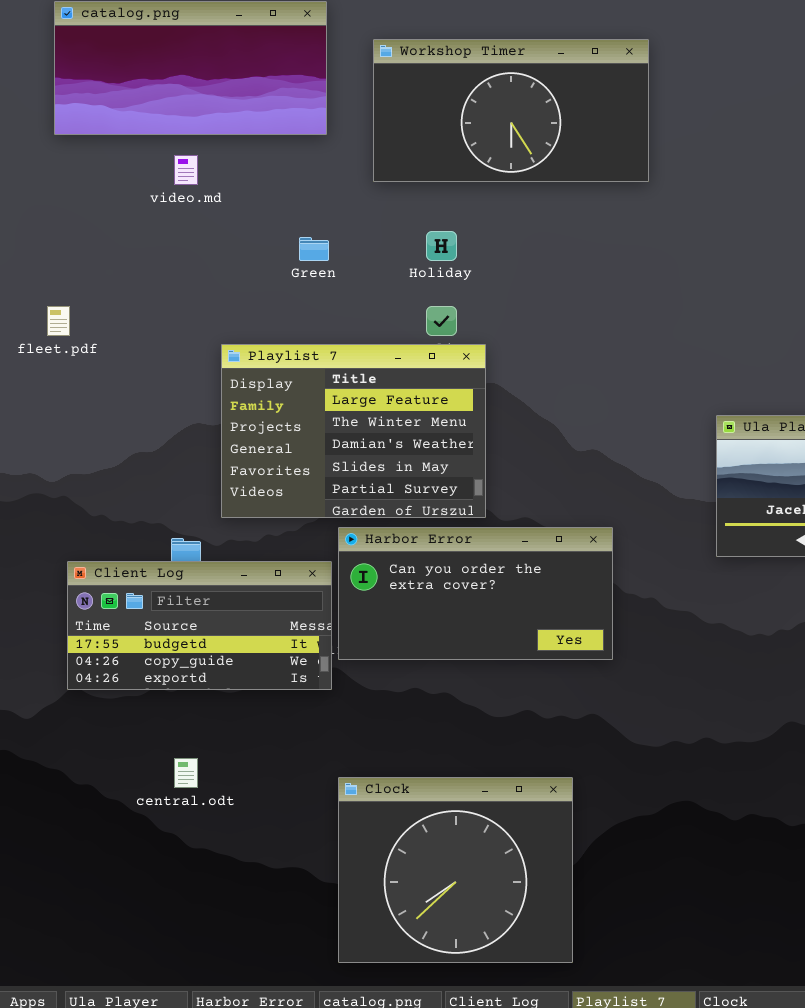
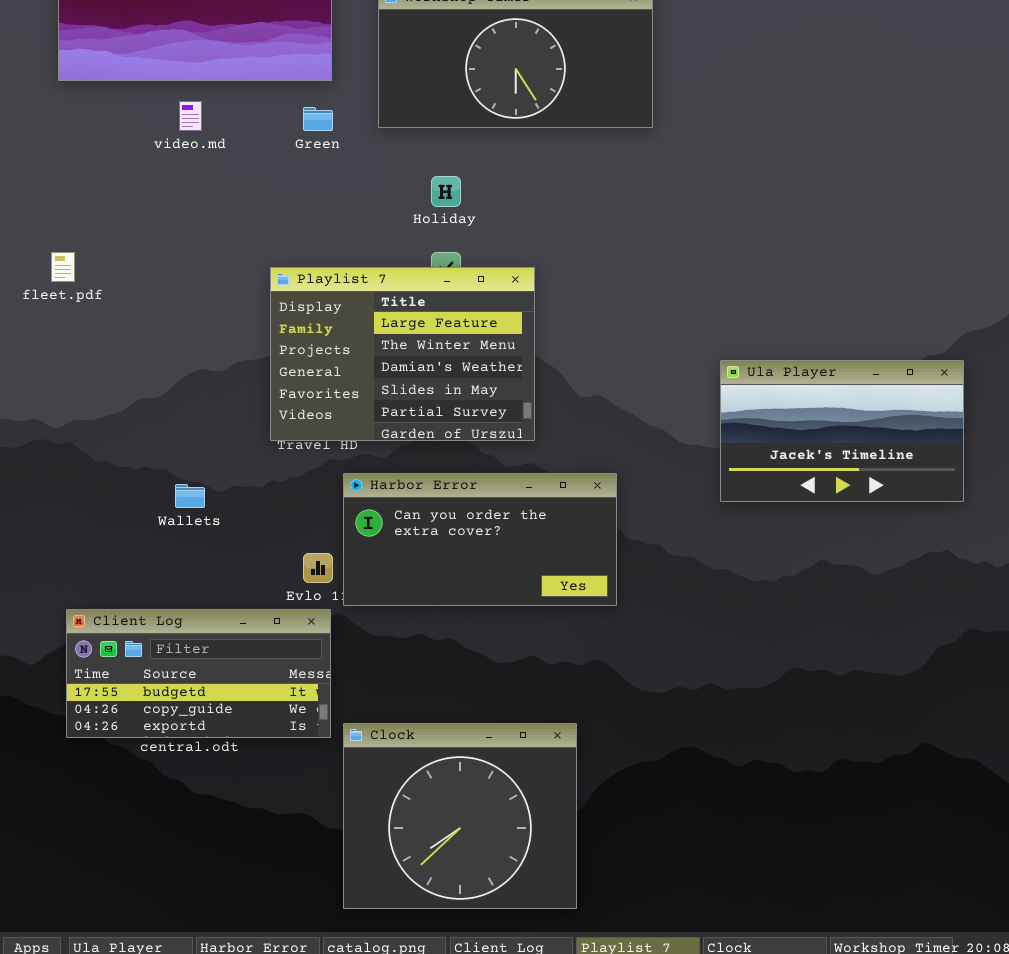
Green: [299,237,329,261] -> [303,107,333,131], moved
Playlist 7: [221,344,486,518] -> [270,267,535,441], moved
Client Log: [67,561,332,690] -> [66,609,331,738], moved

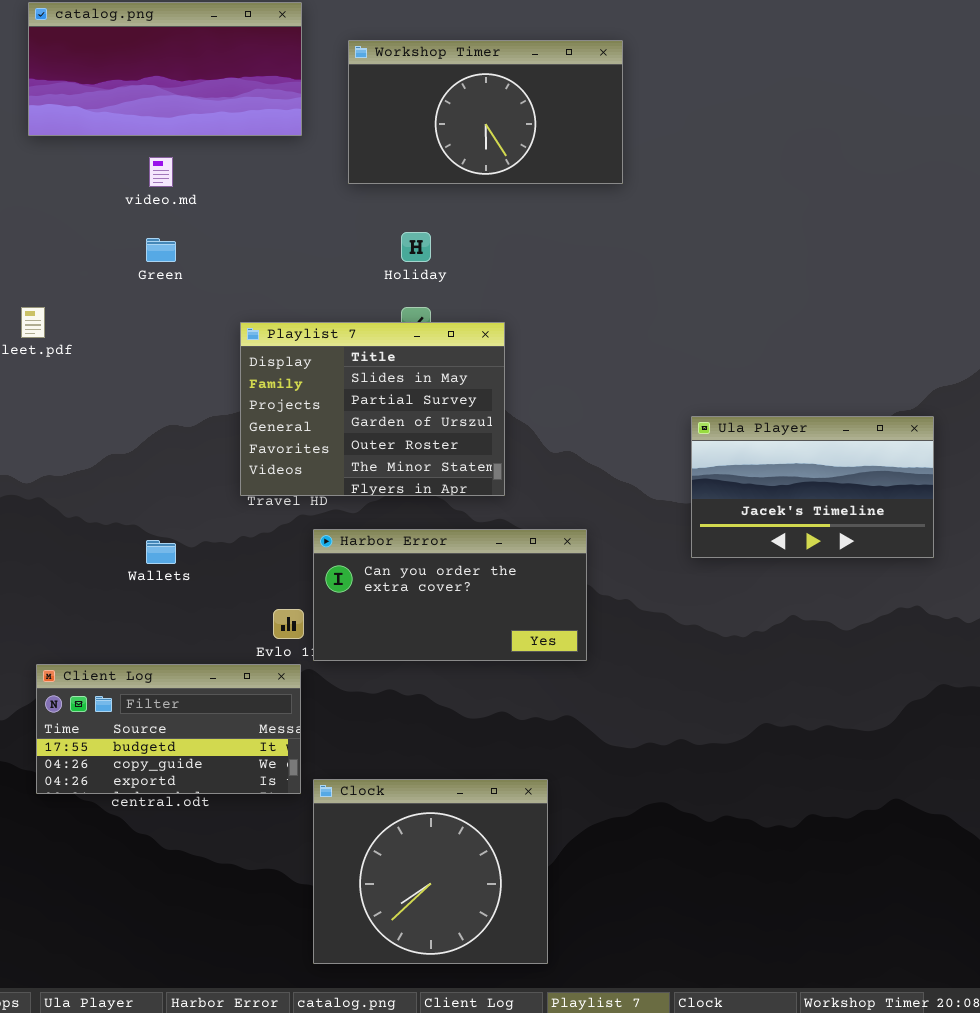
Green: [303,107,333,131] -> [146,238,176,262], moved
Playlist 7: [270,267,535,441] -> [240,322,505,496], scrolled down 3 rows

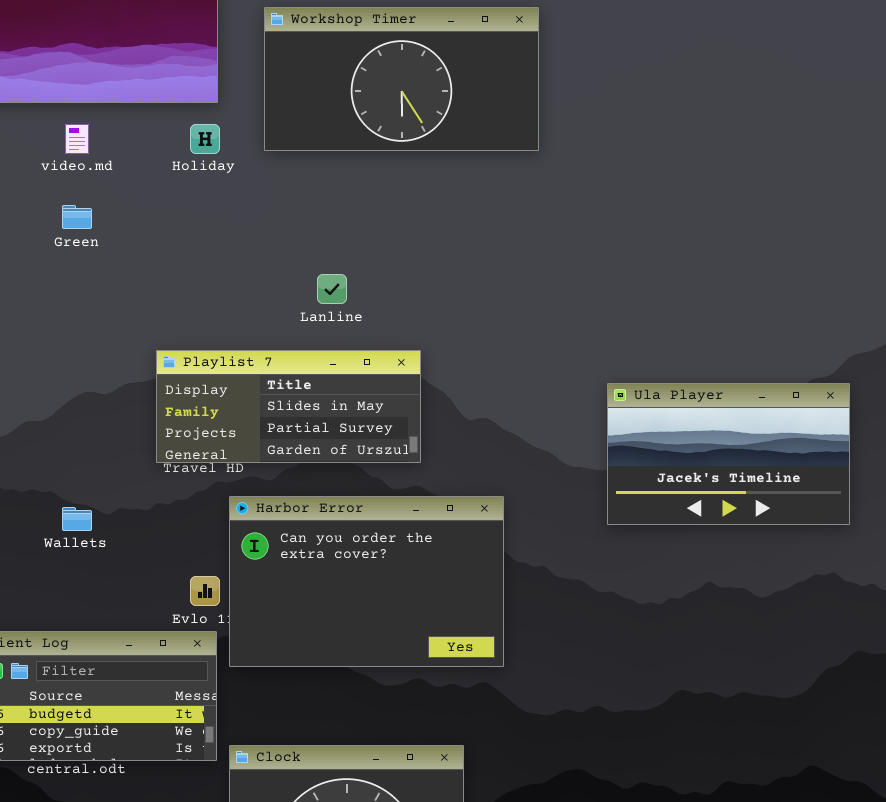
Holiday: [401,232,431,262] -> [190,124,220,154], moved
Playlist 7: [240,322,505,496] -> [156,350,421,463], resized
Harbor Error: [313,529,587,661] -> [229,496,504,667], resized

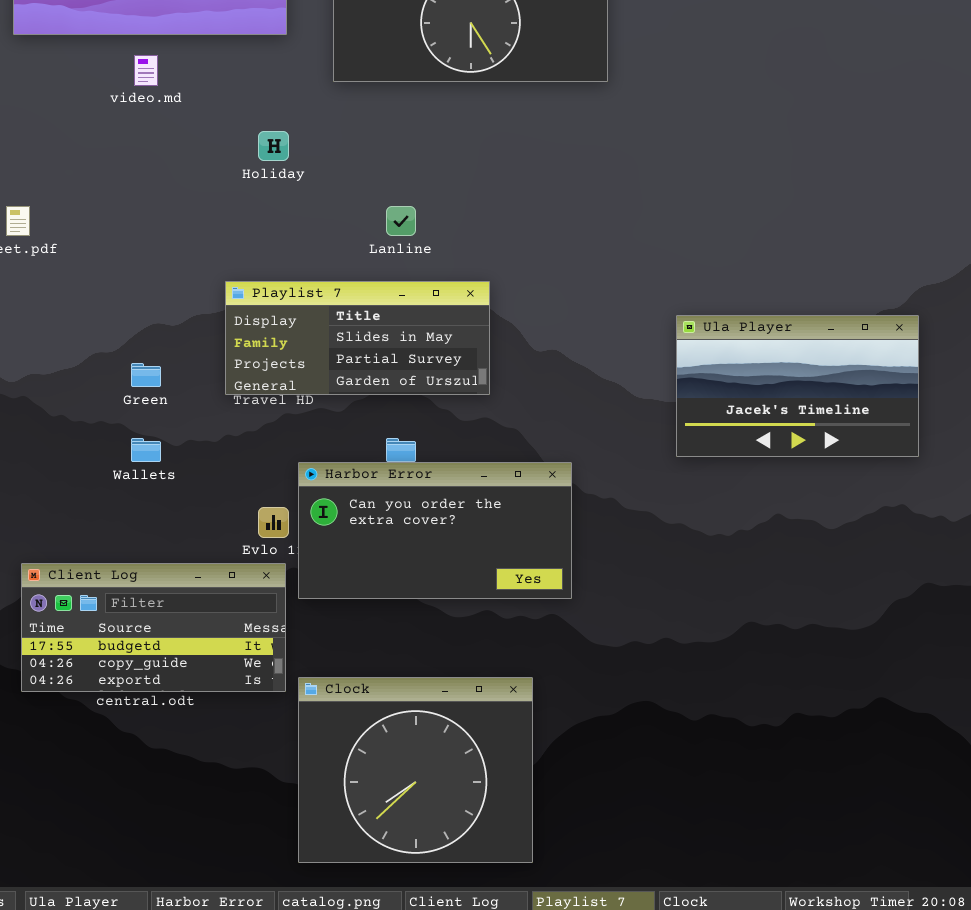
Holiday: [190,124,220,154] -> [258,131,289,161], moved
Green: [62,205,92,229] -> [131,363,161,387], moved
Harbor Error: [229,496,504,667] -> [298,462,572,599], resized

